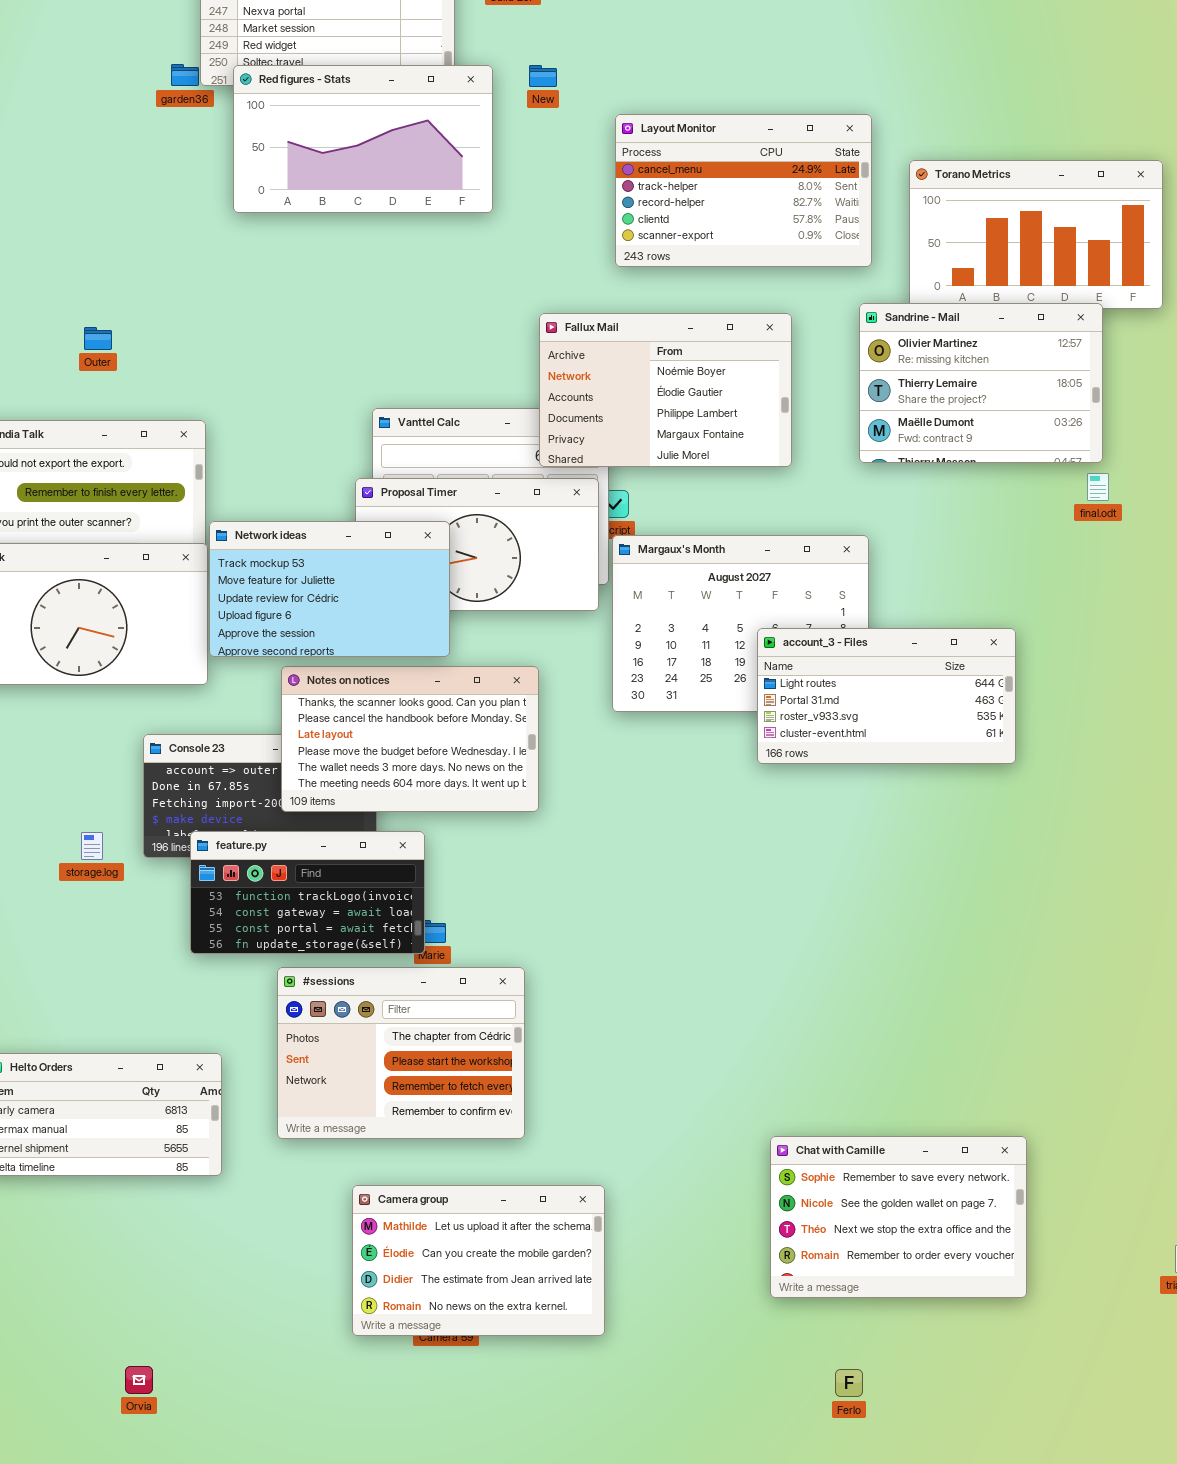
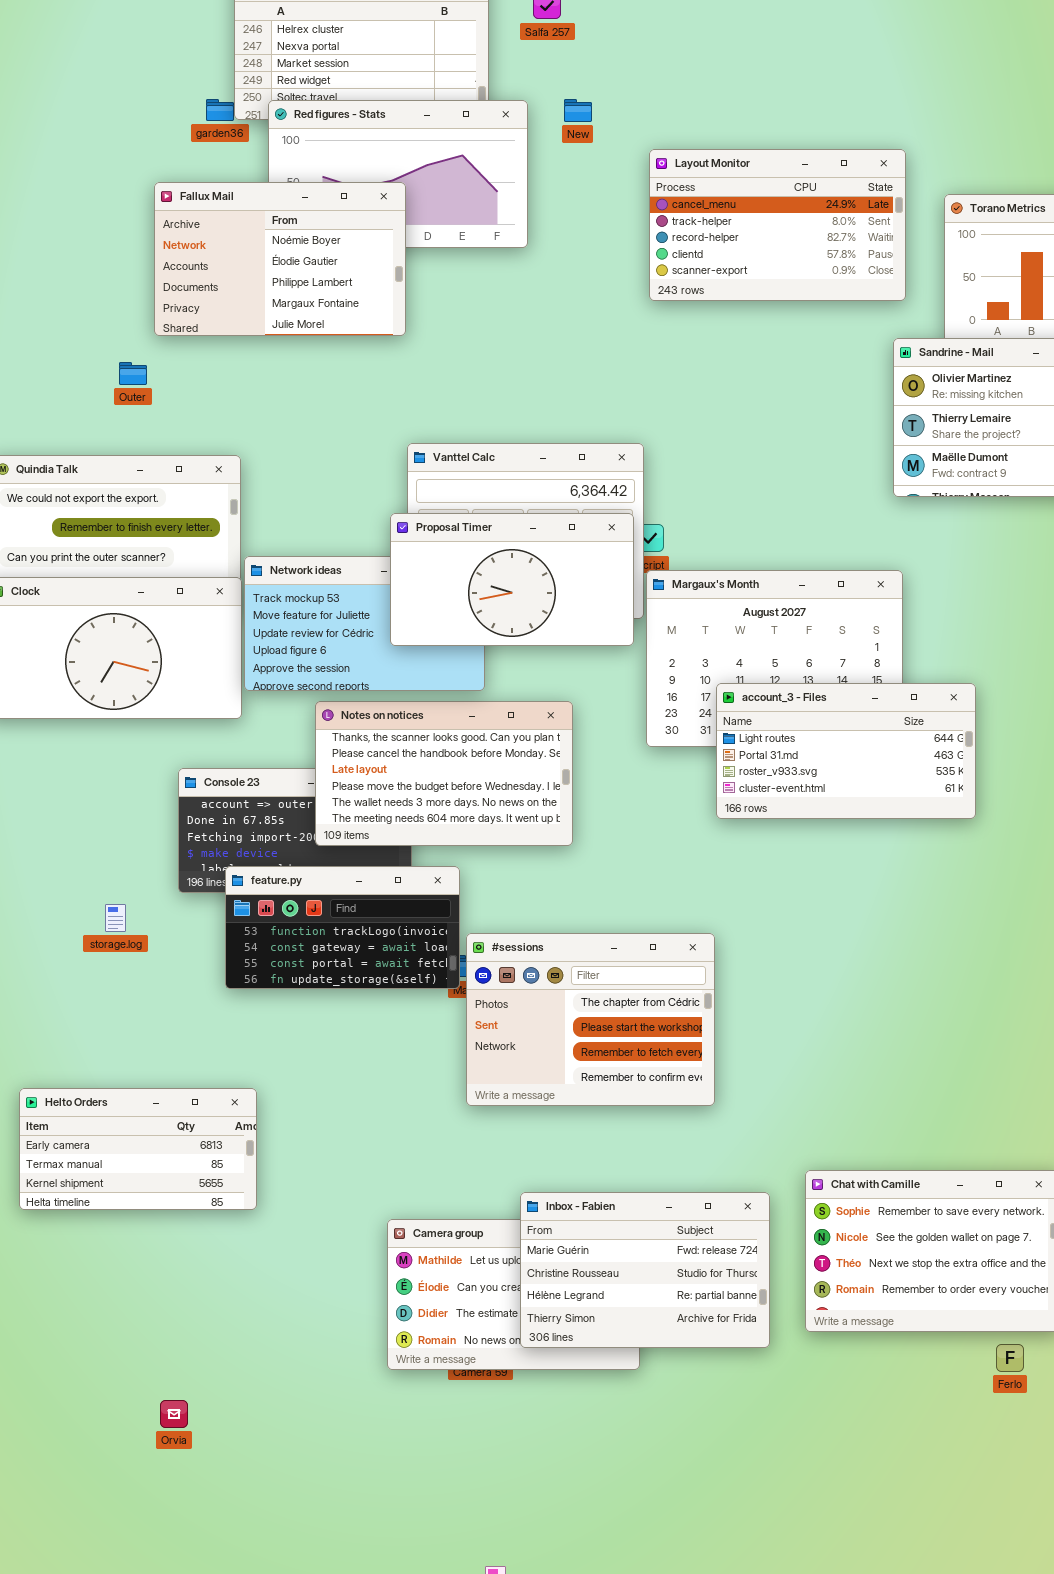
Fallux Mail: [539,313,792,467] -> [154,182,406,336], moved
Proposal Timer: [355,478,599,611] -> [390,513,634,646], raised
account_3 - Files: [757,628,1016,764] -> [716,683,976,819], moved
storage.log: [81,832,103,860] -> [105,904,126,932], moved
#sessions: [277,967,525,1139] -> [466,933,715,1106], moved
Inbox - Fabien: none -> [520,1192,770,1348], opened
Ferlo: [835,1369,863,1397] -> [996,1344,1024,1372], moved

